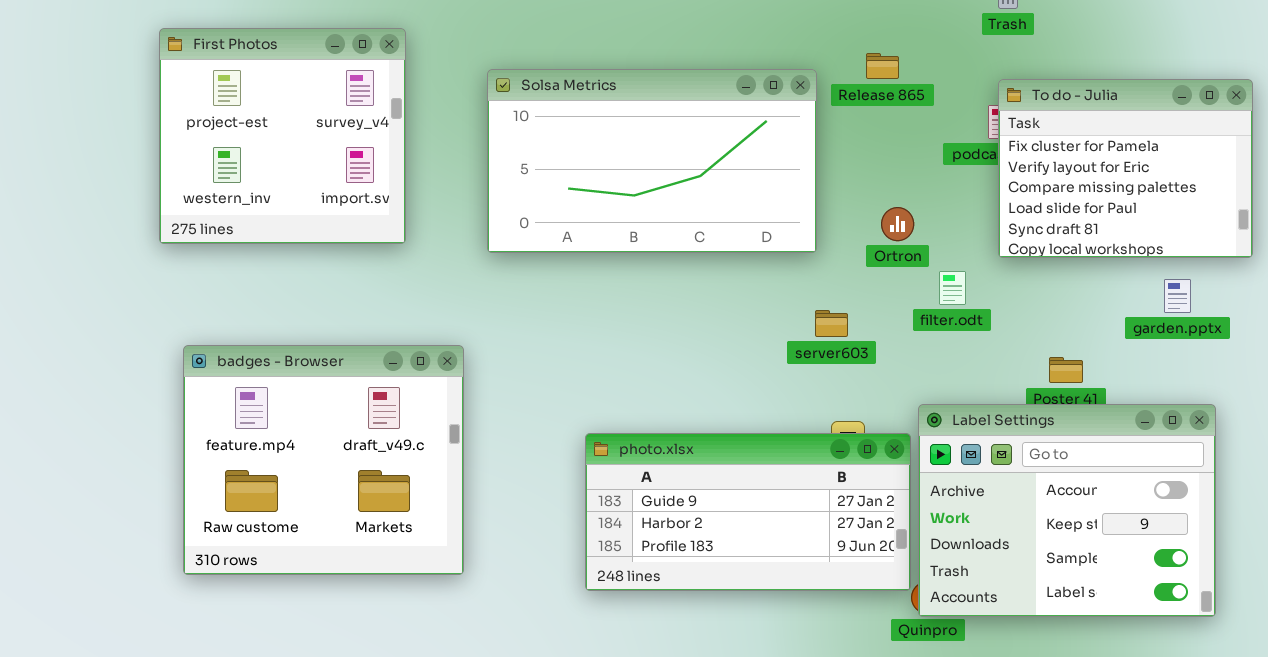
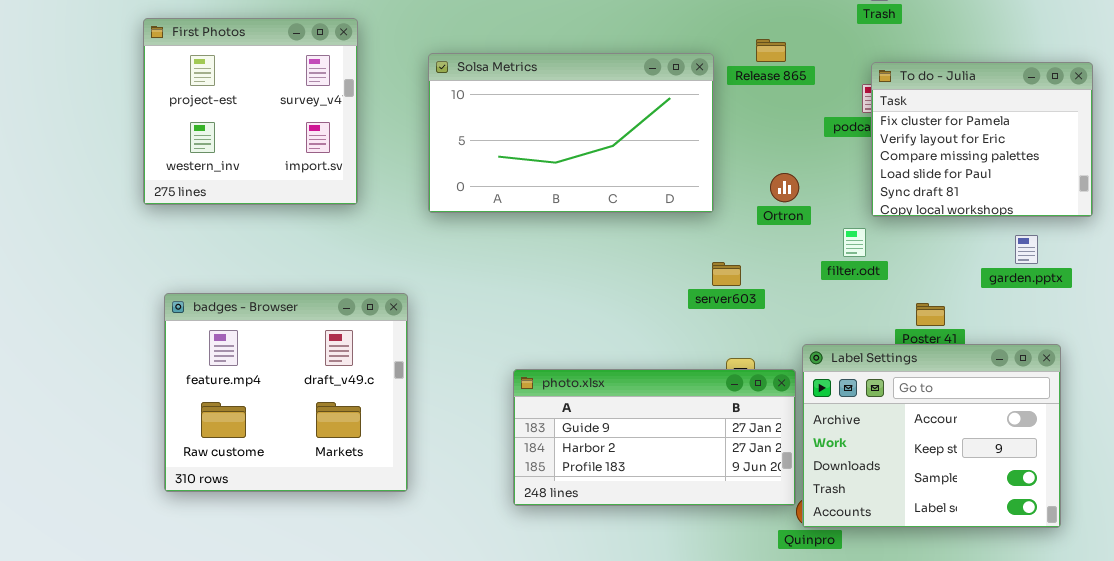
filter.odt: [939,271,966,305] -> [843,228,866,257], moved

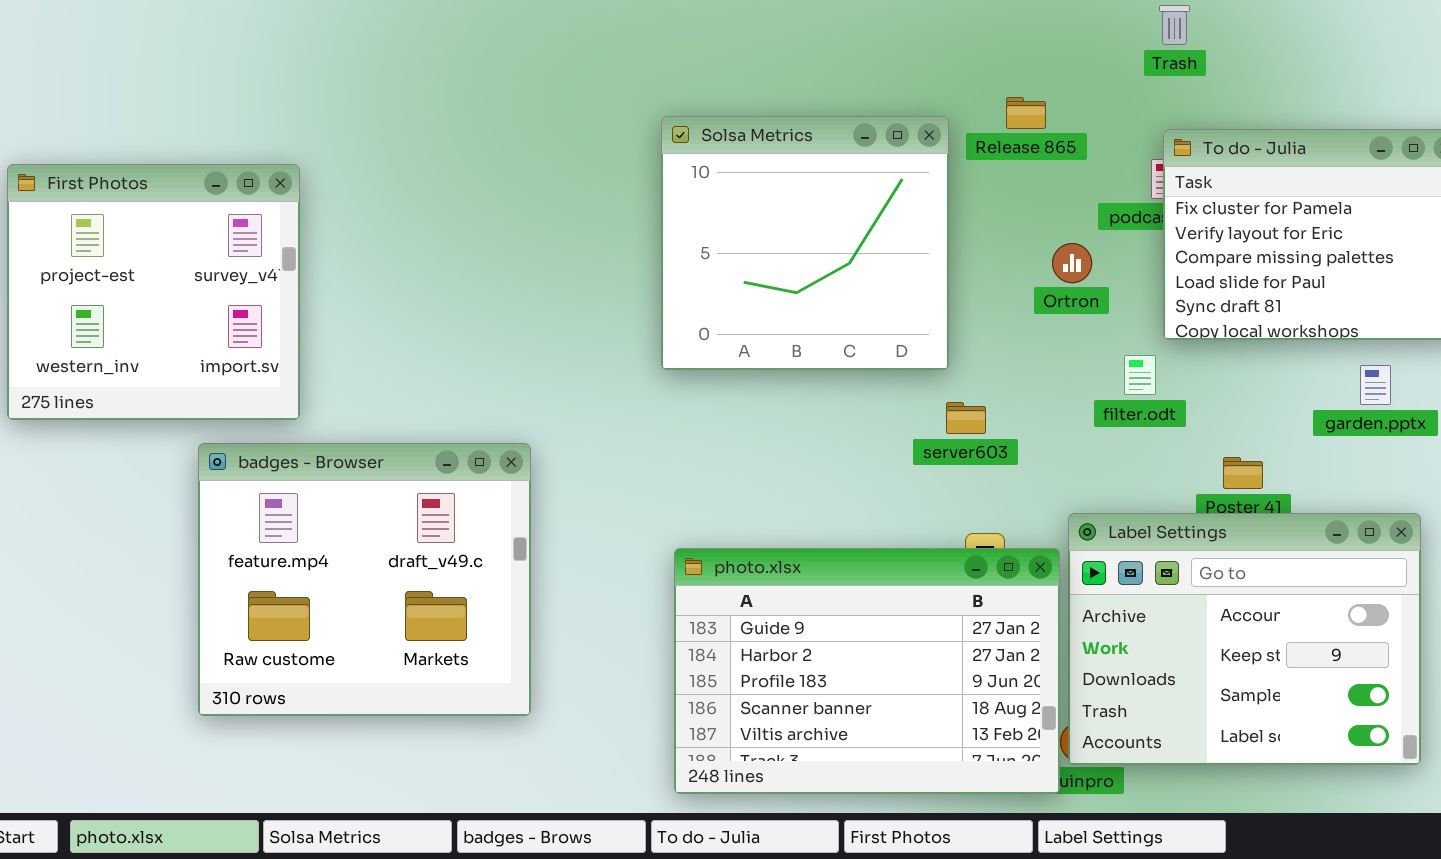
First Photos: [143,18,358,205] -> [7,164,300,420], moved
Solsa Metrics: [428,53,714,213] -> [661,116,949,370], resized
Ortron: [770,173,799,202] -> [1052,243,1092,283], moved
photo.xlsx: [513,369,796,506] -> [674,548,1060,794], resized

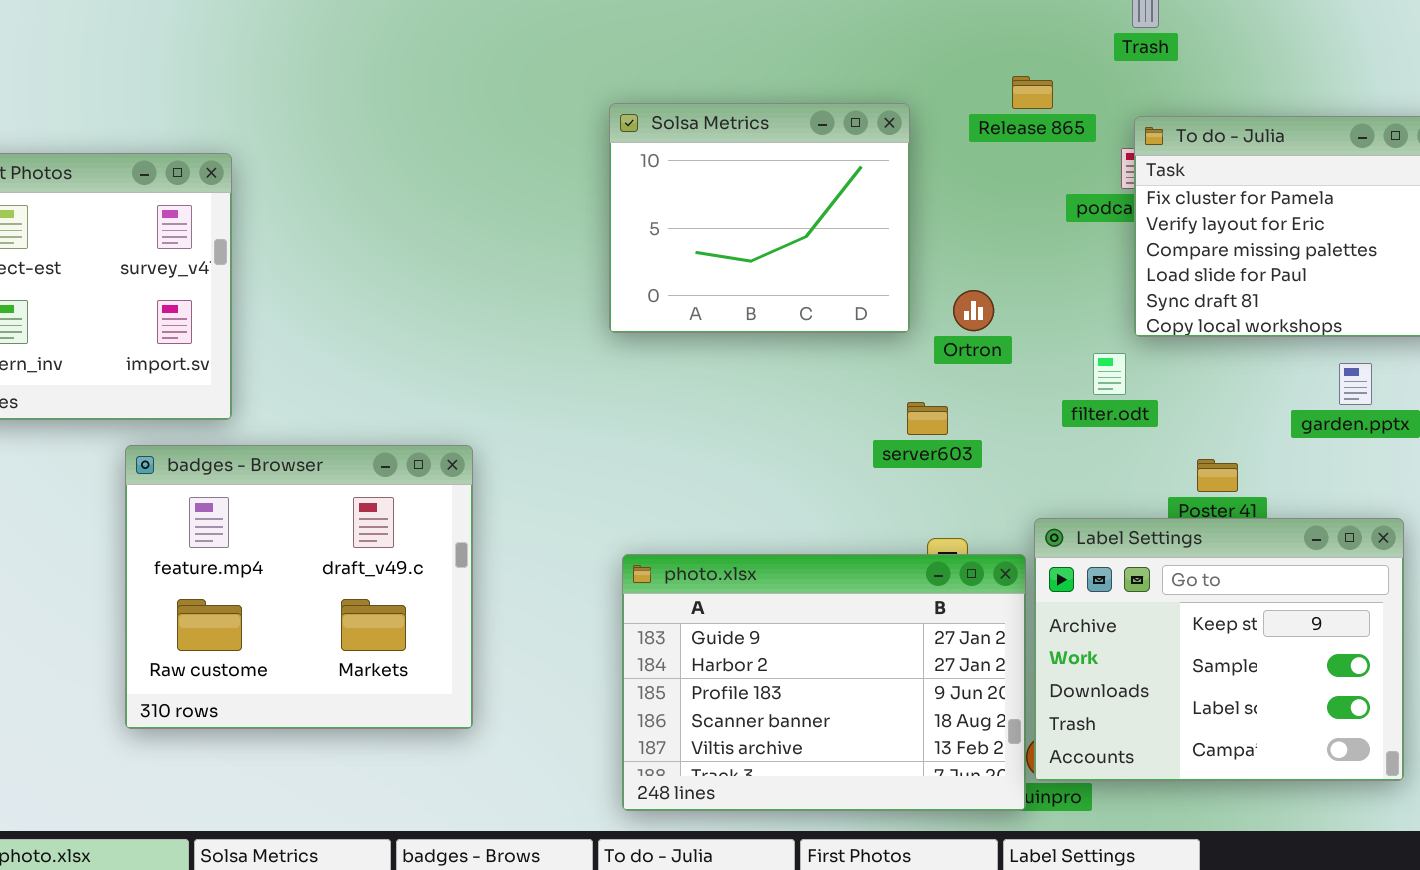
Release 865: [1006,97,1046,129] -> [1012,76,1053,109], moved
Solsa Metrics: [661,116,949,370] -> [609,103,910,333], resized
Ortron: [1052,243,1092,283] -> [953,290,994,331], moved
Label Settings: [1068,513,1421,765] -> [1034,518,1404,781], scrolled down 1 row

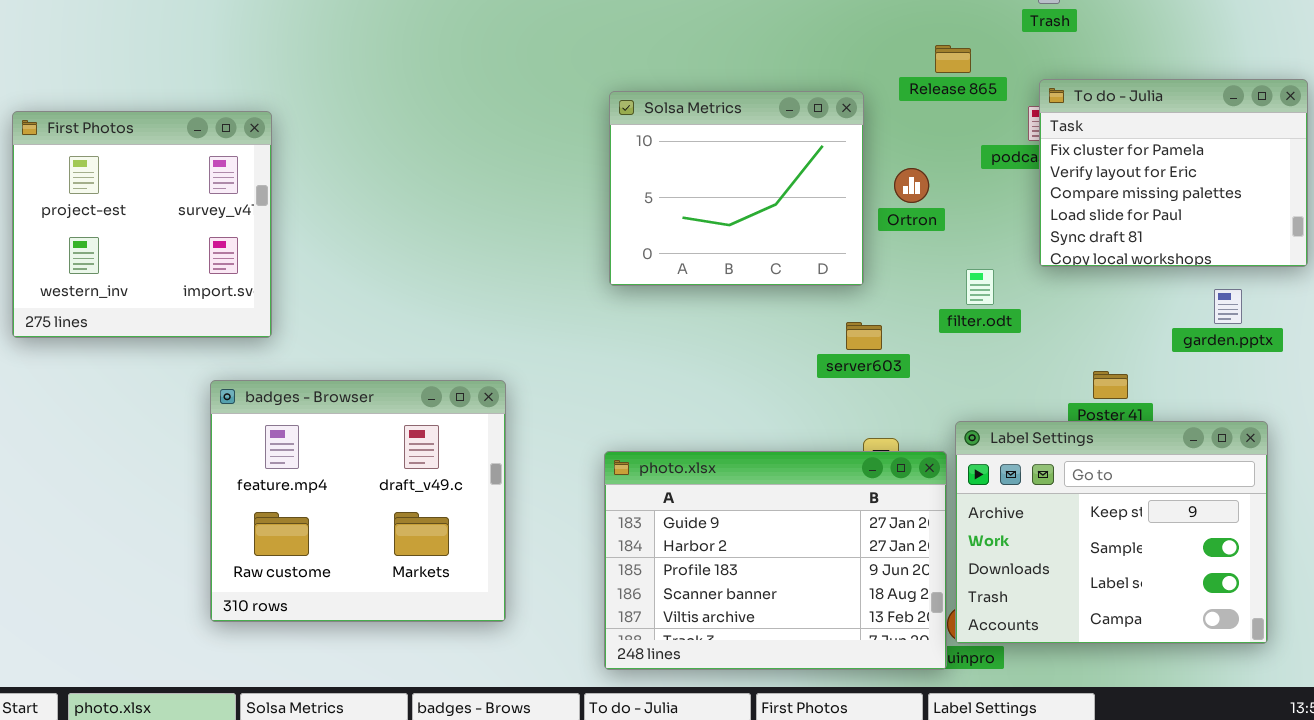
Solsa Metrics: [609,103,910,333] -> [609,91,864,286], moved
Ortron: [953,290,994,331] -> [894,168,929,203], moved
filter.odt: [1093,353,1126,395] -> [966,269,994,305], moved
badges - Browser: [125,445,473,729] -> [210,380,506,622], moved

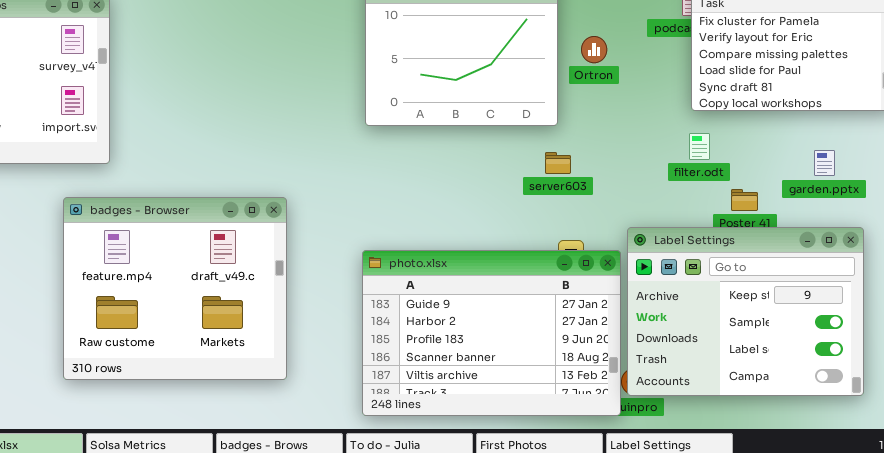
filter.odt: [966,269,994,305] -> [689,133,710,160], moved
garden.pptx: [1214,289,1242,324] -> [814,150,835,176], moved

